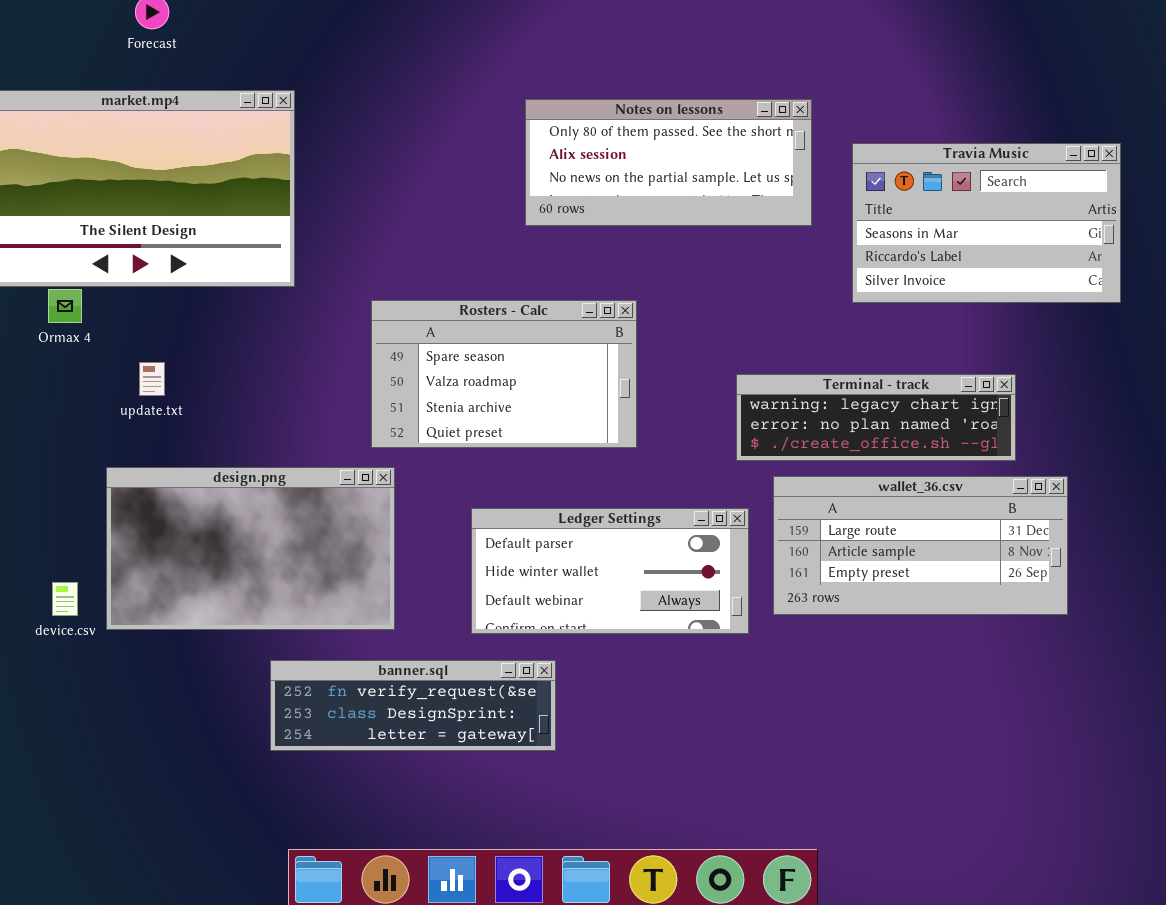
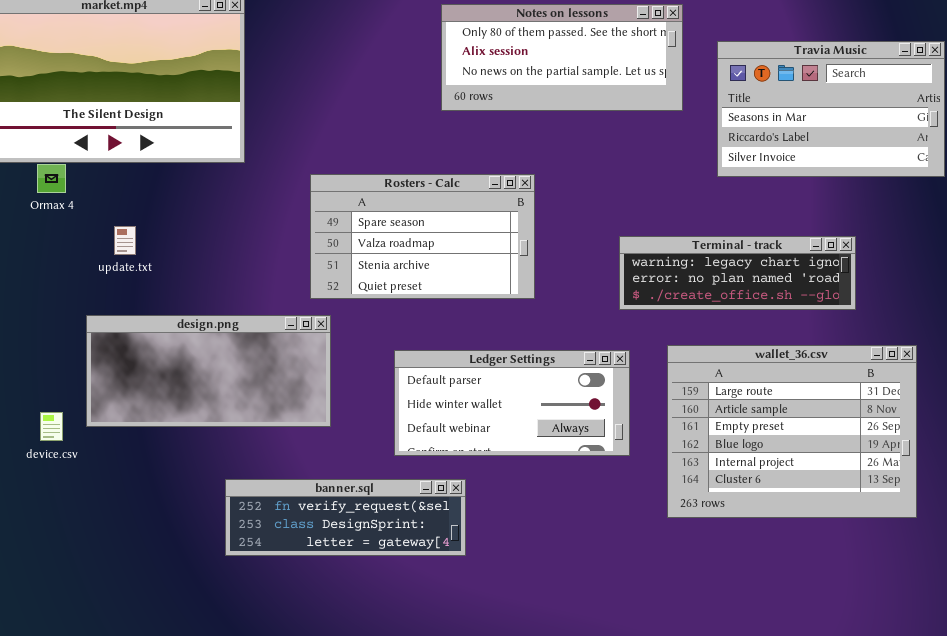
design.png: [106,467,395,630] -> [86,315,331,427], resized
wallet_36.csv: [773,476,1068,615] -> [667,345,917,518], moved, resized

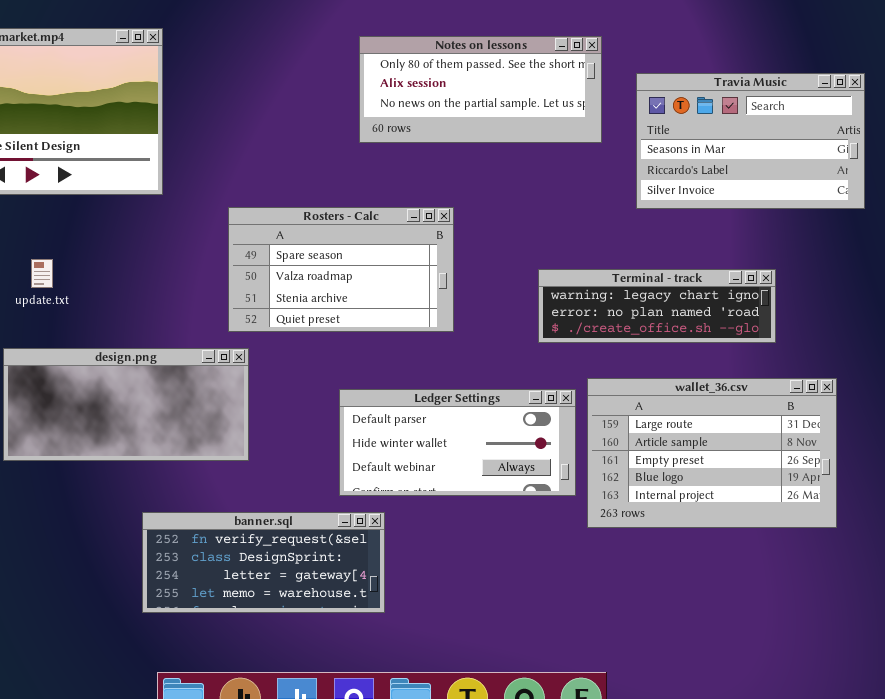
wallet_36.csv: [667,345,917,518] -> [587,378,837,528], resized
Ledger Settings: [394,350,630,456] -> [339,389,576,496], moved
banner.sql: [225,479,466,556] -> [142,512,385,613], resized

